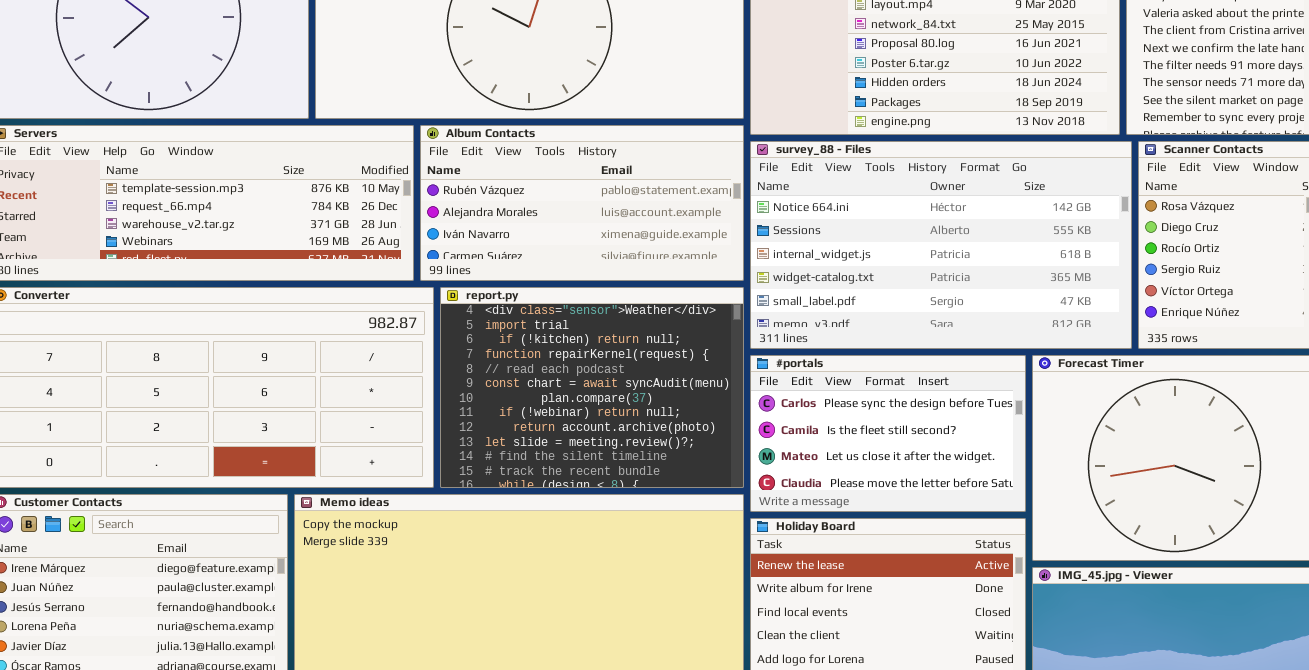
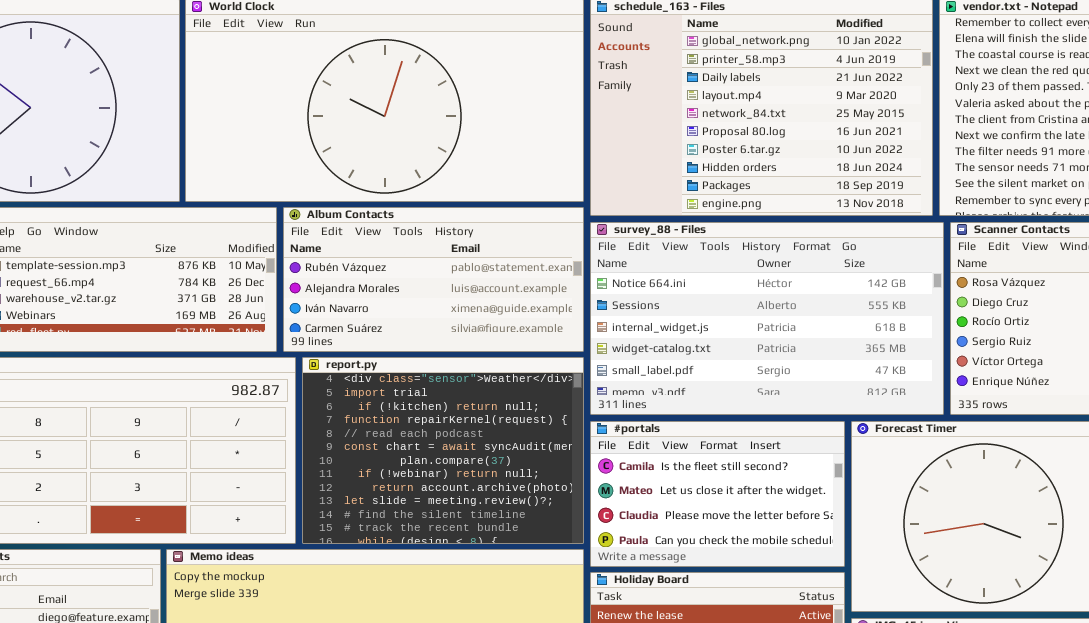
#portals: [750,355,1026,512] -> [590,421,845,567], scrolled down 1 row

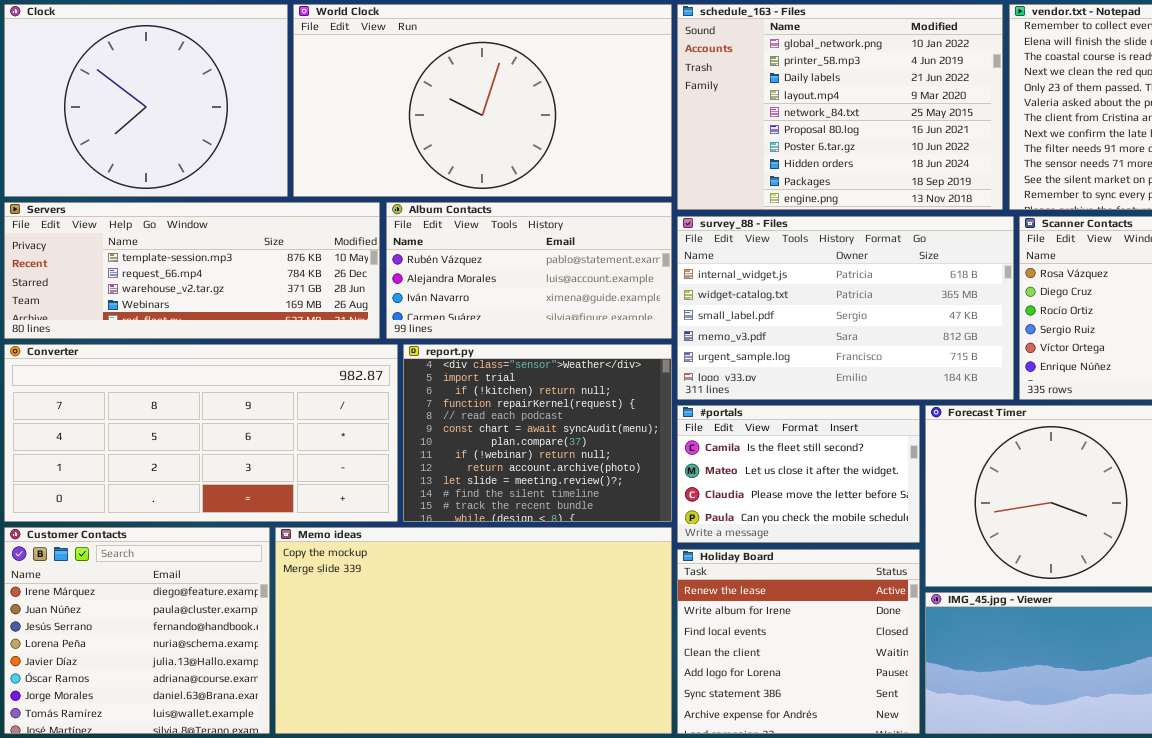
survey_88 - Files: [590,222,944,415] -> [677,216,1014,400], scrolled down 2 rows

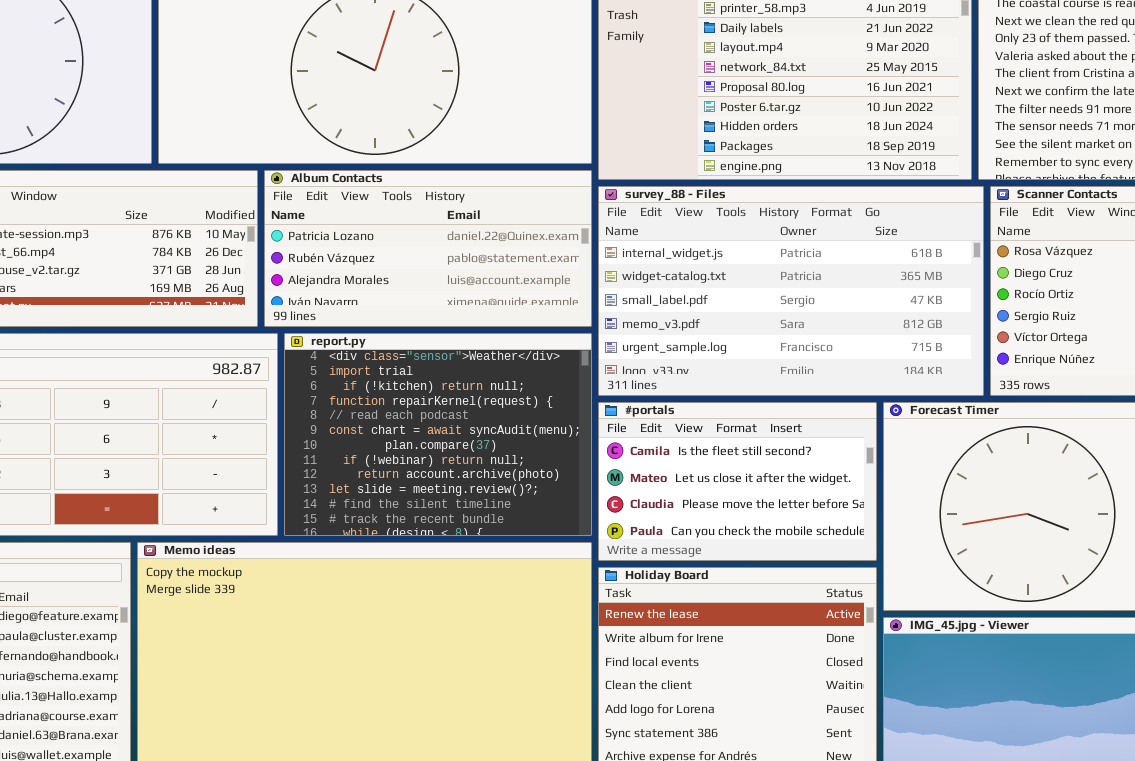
Album Contacts: [386,202,672,339] -> [264,170,592,327], scrolled up 1 row

